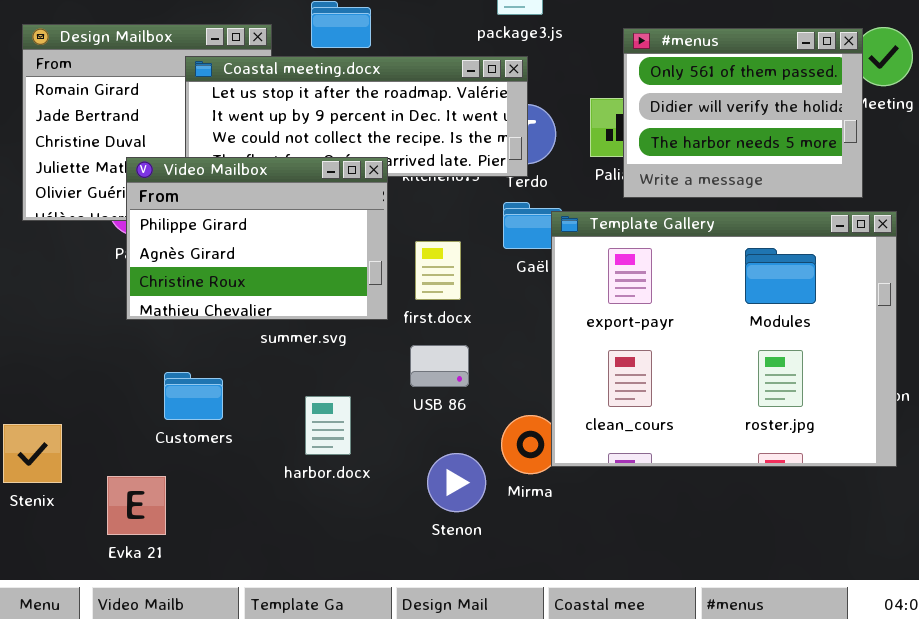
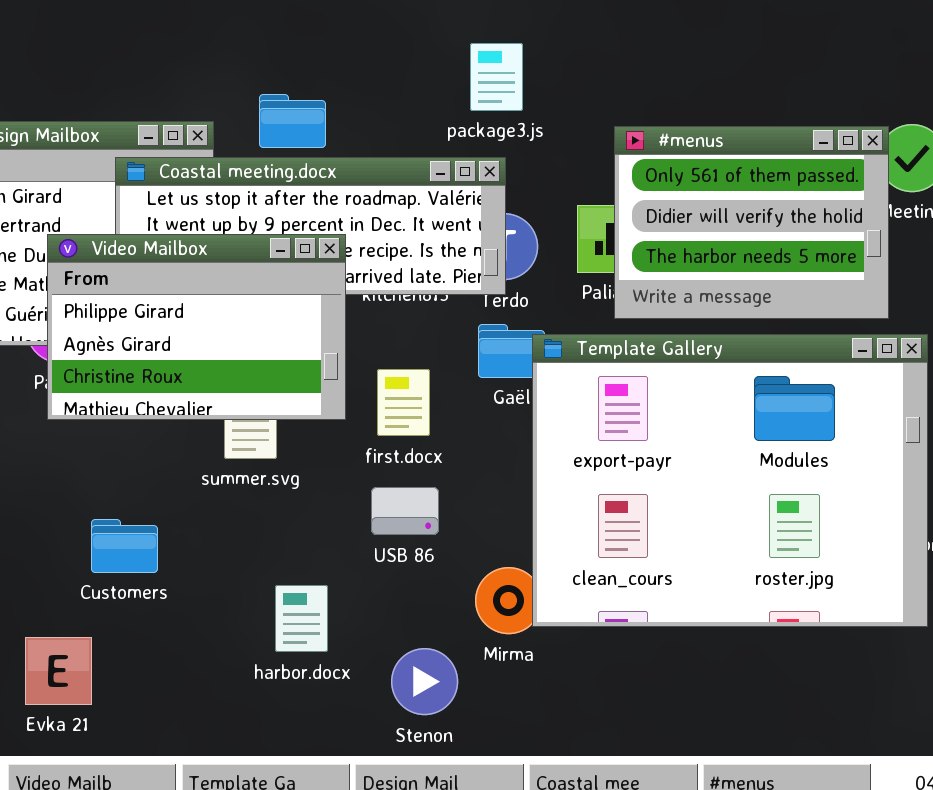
Video Mailbox: [126,157,388,320] -> [47,234,346,420], moved
harbor.docx: [305,396,351,455] -> [275,585,328,652], moved
Stenon: [427,453,486,512] -> [391,648,458,715], moved

